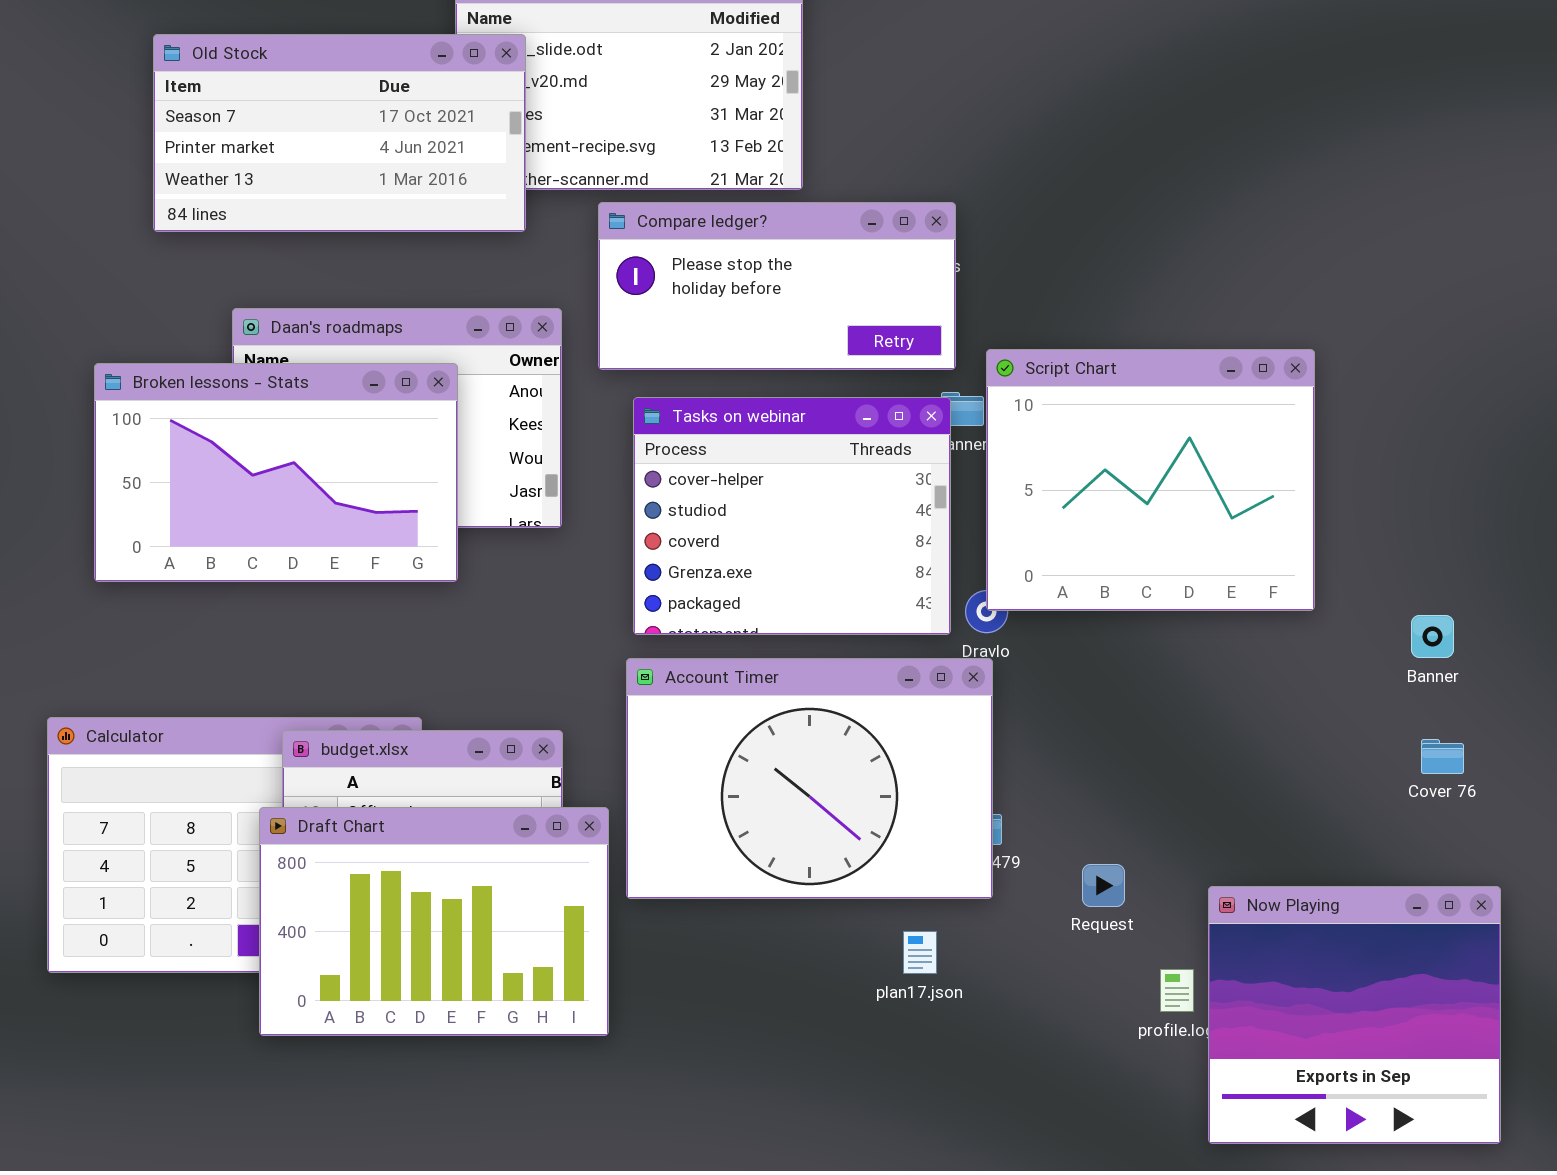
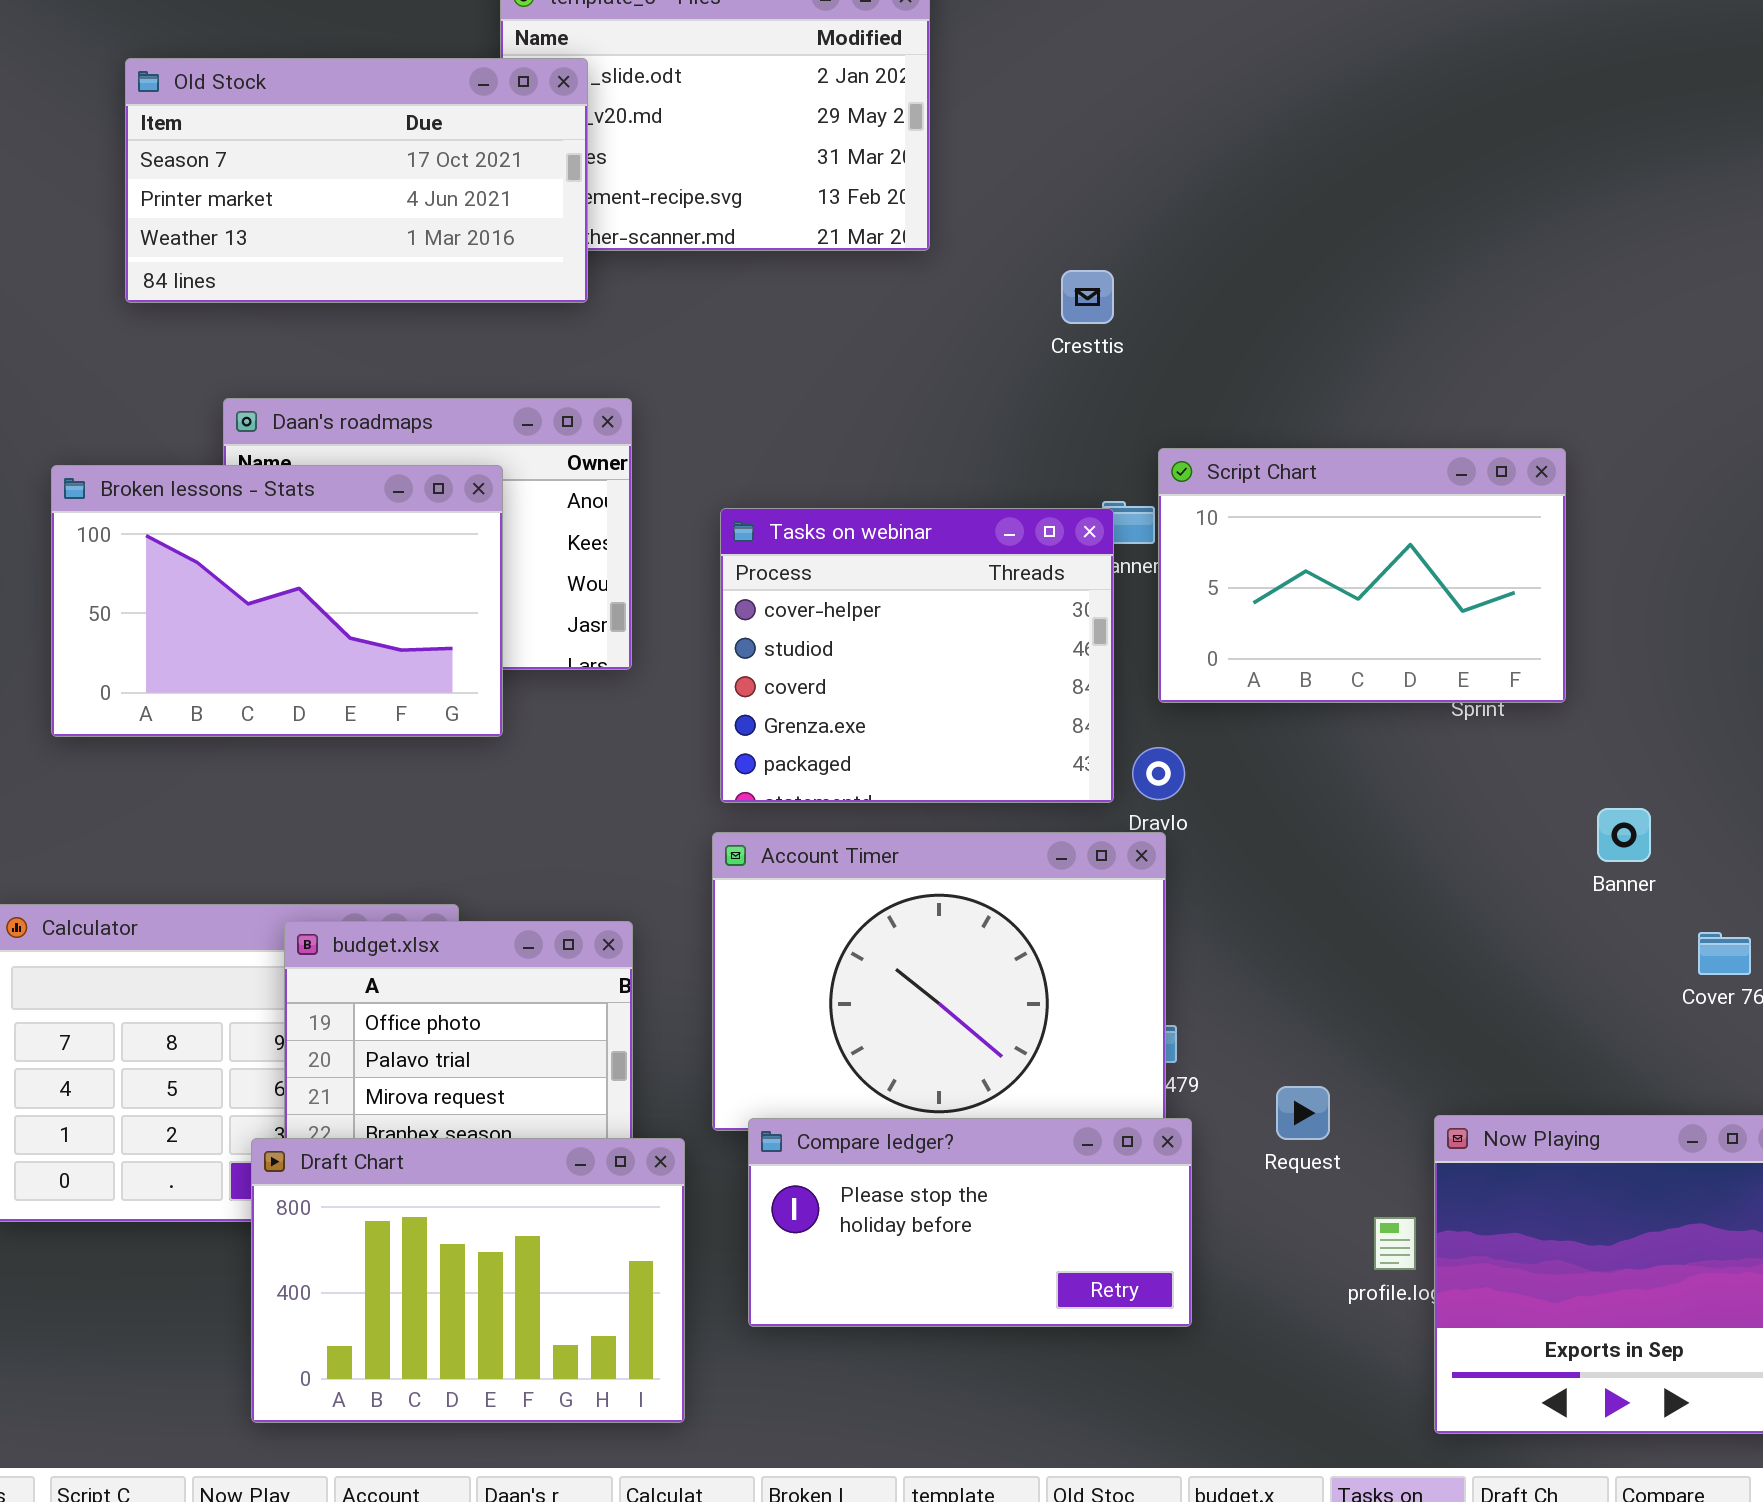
Compare ledger?: [598,202,956,370] -> [748,1118,1192,1327], moved
Script Chart: [986,349,1315,611] -> [1158,448,1566,703], resized
Banner: [1411,615,1454,658] -> [1597,808,1651,862], moved
Draft Chart: [259,807,609,1036] -> [251,1138,685,1423], moved

